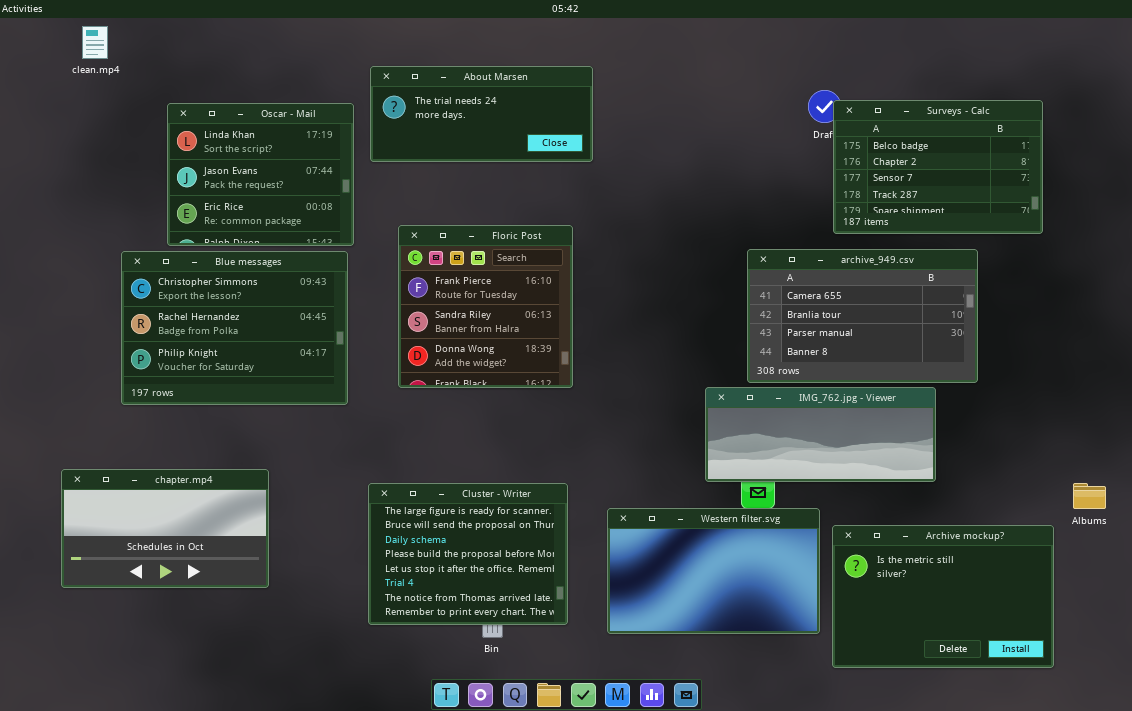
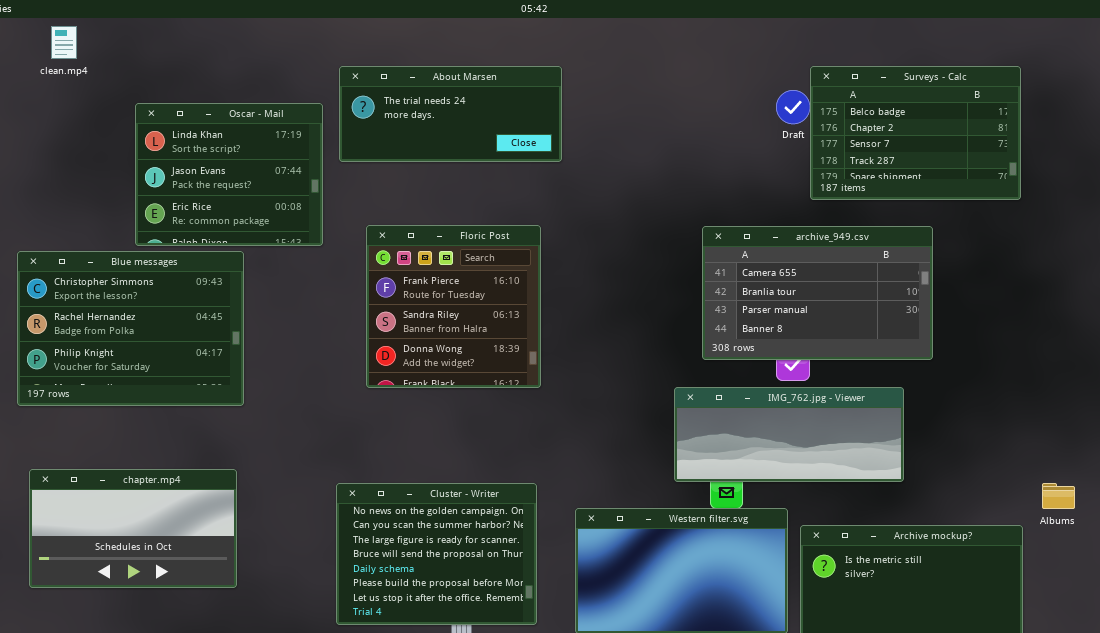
Surveys - Calc: [833,100,1043,234] -> [810,66,1021,200], moved
archive_949.csv: [747,249,978,383] -> [702,226,933,360], moved
Blue messages: [121,251,348,405] -> [17,251,244,406], moved
Cluster - Writer: [368,483,568,625] -> [336,483,537,625], scrolled up 2 rows

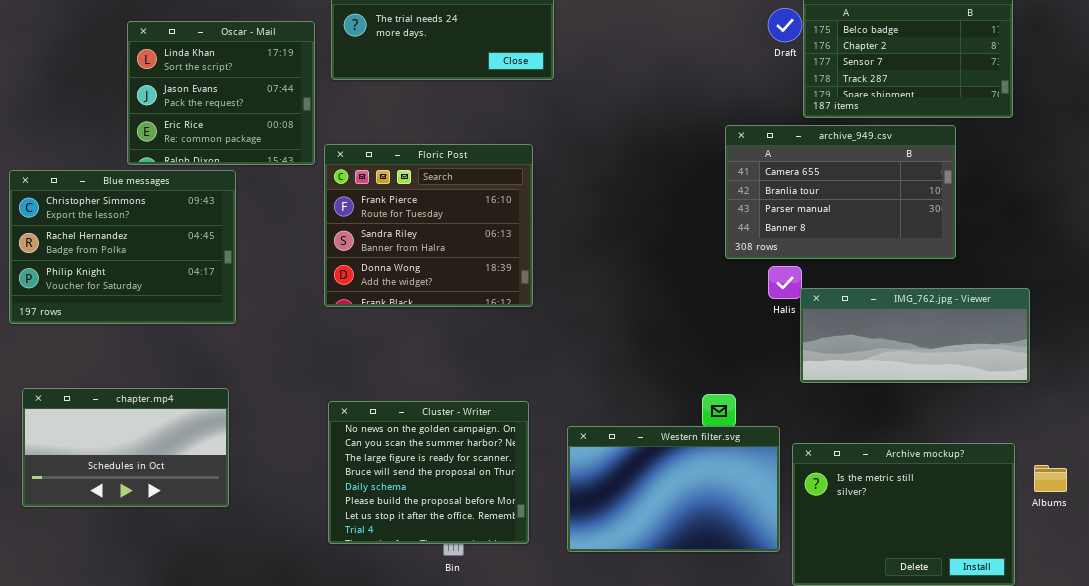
Floric Post: [366,225,541,388] -> [324,144,533,307], resized
archive_949.csv: [702,226,933,360] -> [725,125,956,259], moved
IMG_762.jpg - Viewer: [674,387,904,482] -> [800,288,1030,383], moved
Albums: [1042,483,1075,509] -> [1034,465,1067,492], moved

